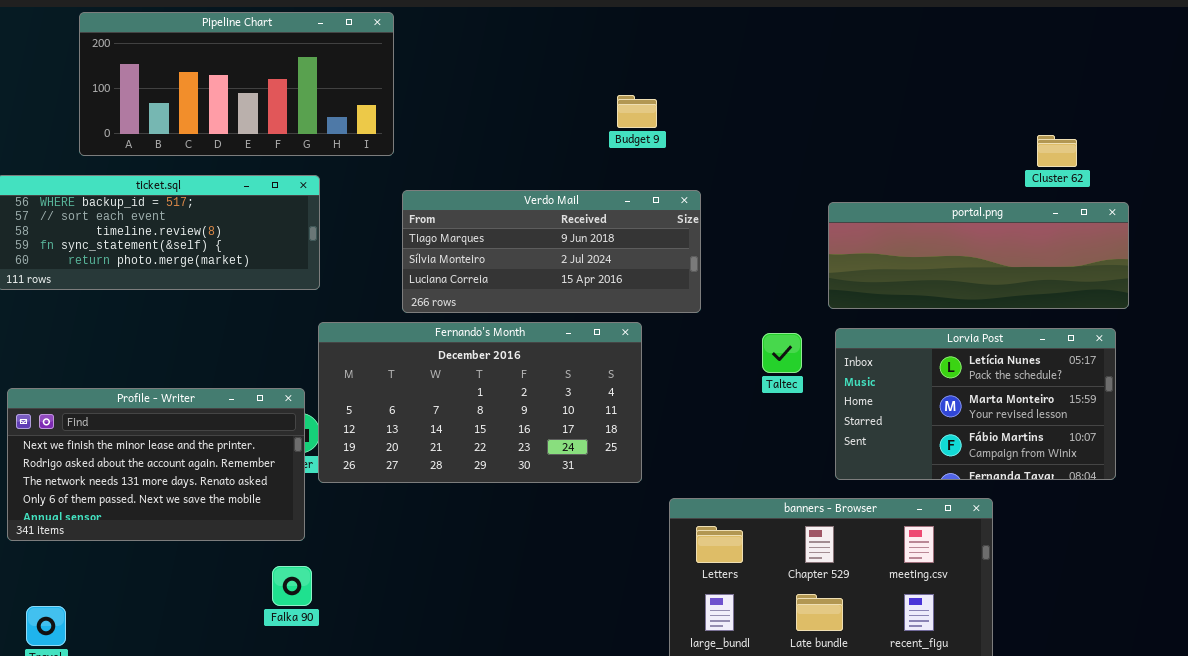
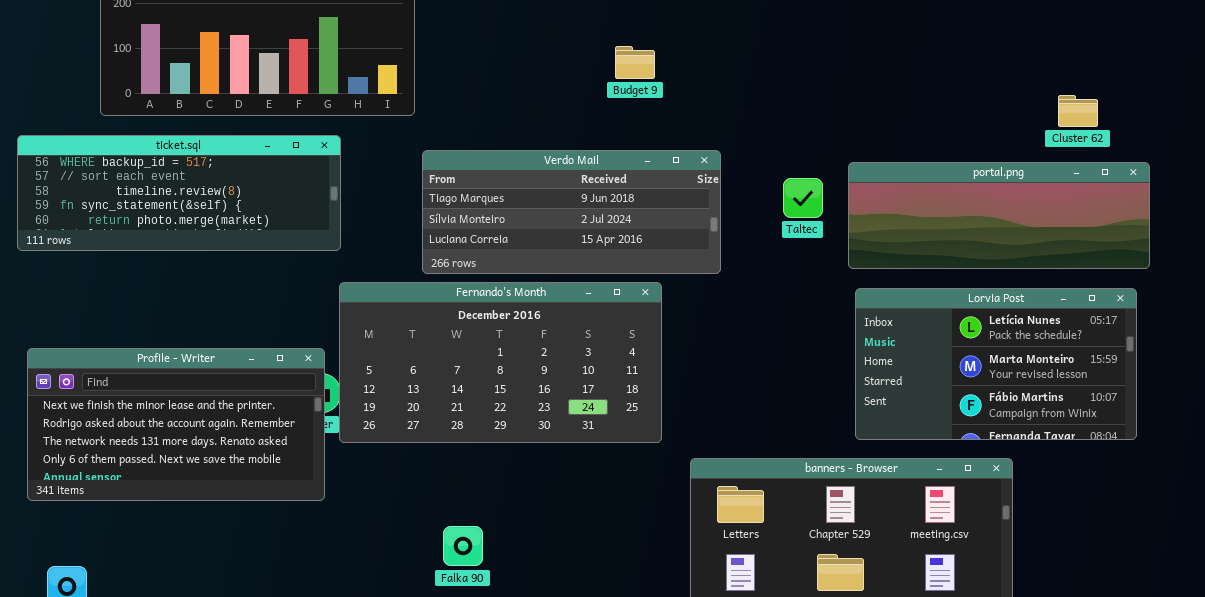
Budget 9: [617,95,657,128] -> [615,46,655,79], moved
Taltec: [762,333,802,373] -> [783,178,823,218], moved
Falka 90: [272,566,312,606] -> [443,526,483,566], moved

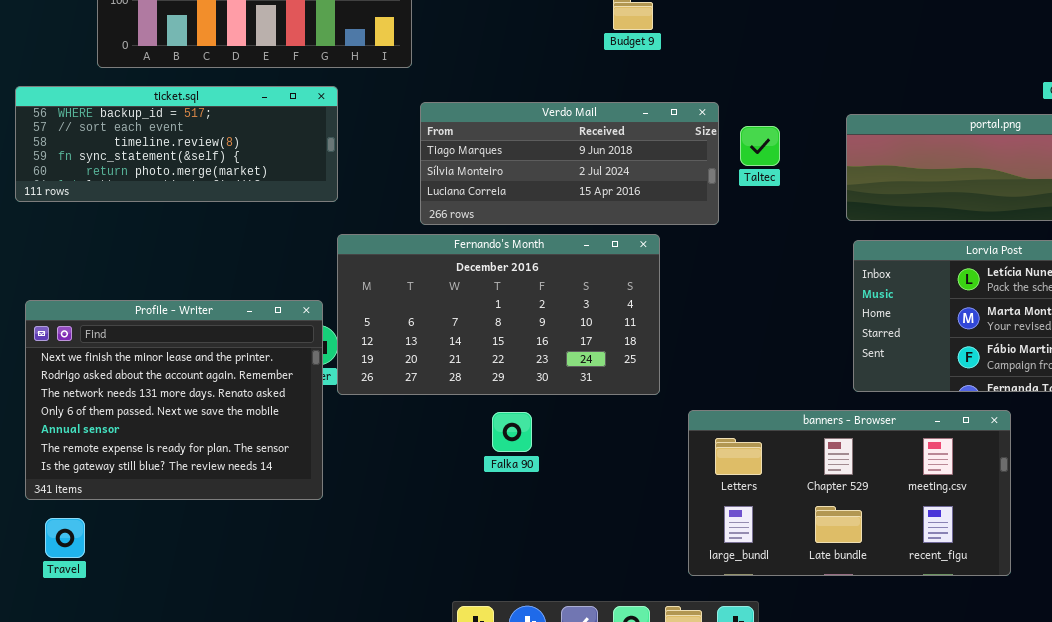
Taltec: [783,178,823,218] -> [740,126,780,166], moved
Profile - Writer: [27,348,325,501] -> [25,300,323,500], resized
Falka 90: [443,526,483,566] -> [492,412,532,452], moved

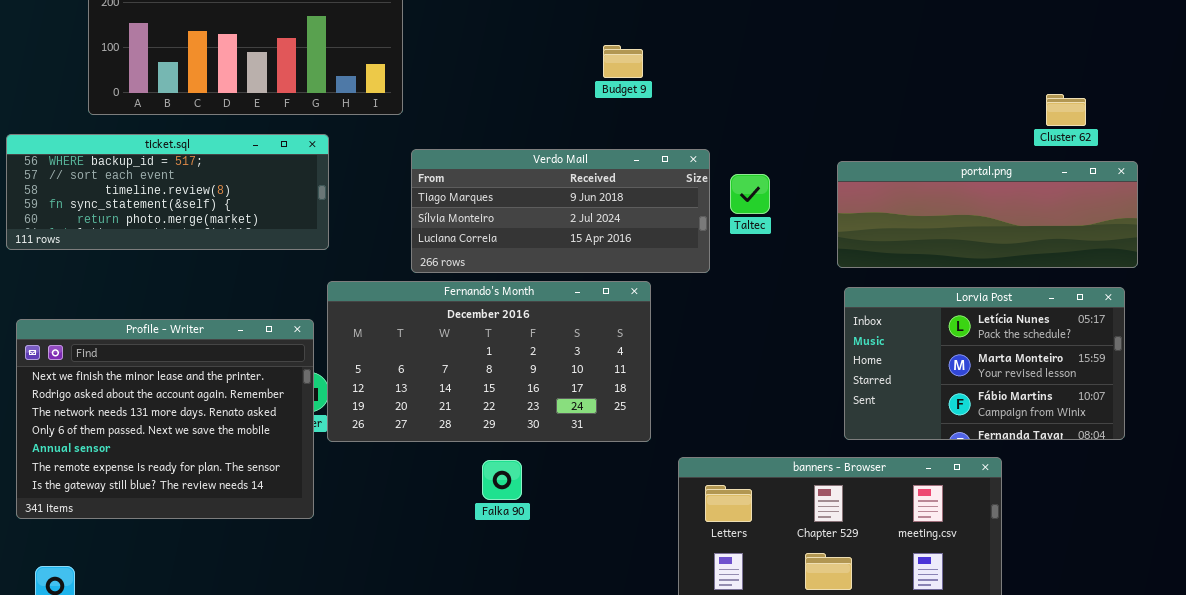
Profile - Writer: [25,300,323,500] -> [16,319,314,519], moved

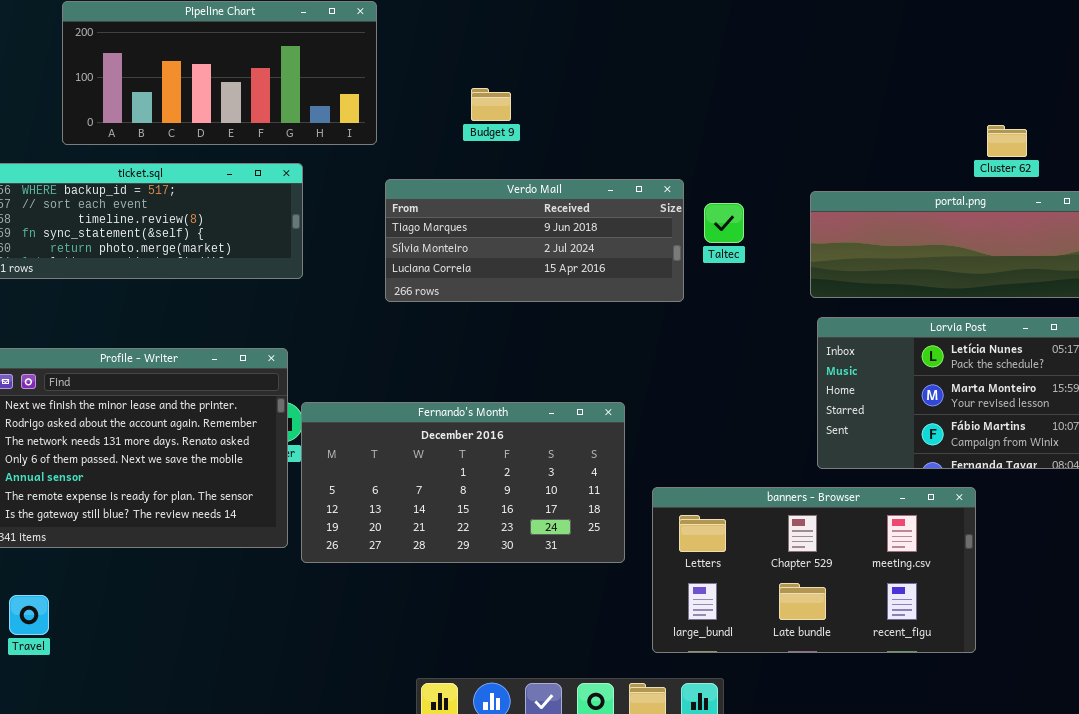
Budget 9: [603,45,643,78] -> [471,88,511,121], moved
Cluster 62: [1046,94,1086,126] -> [987,125,1027,157], moved
Fernando's Month: [327,281,651,442] -> [301,402,625,563], moved

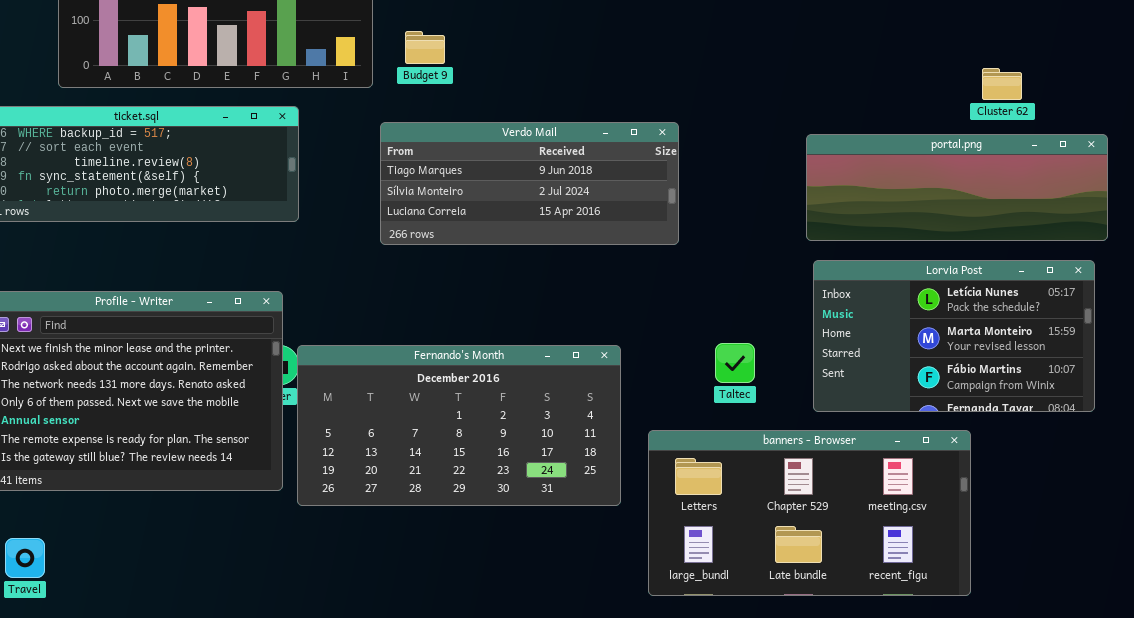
Budget 9: [471,88,511,121] -> [405,31,445,64], moved
Taltec: [704,203,744,243] -> [715,343,755,383], moved

